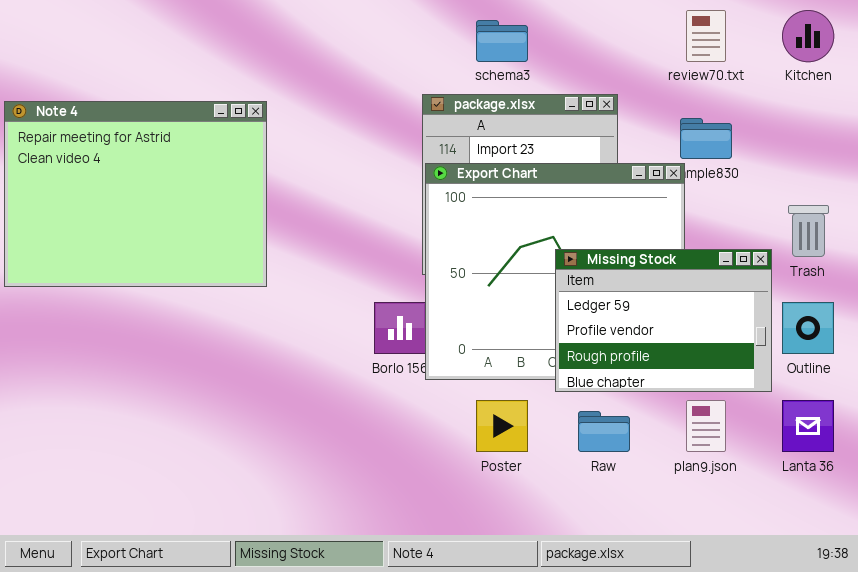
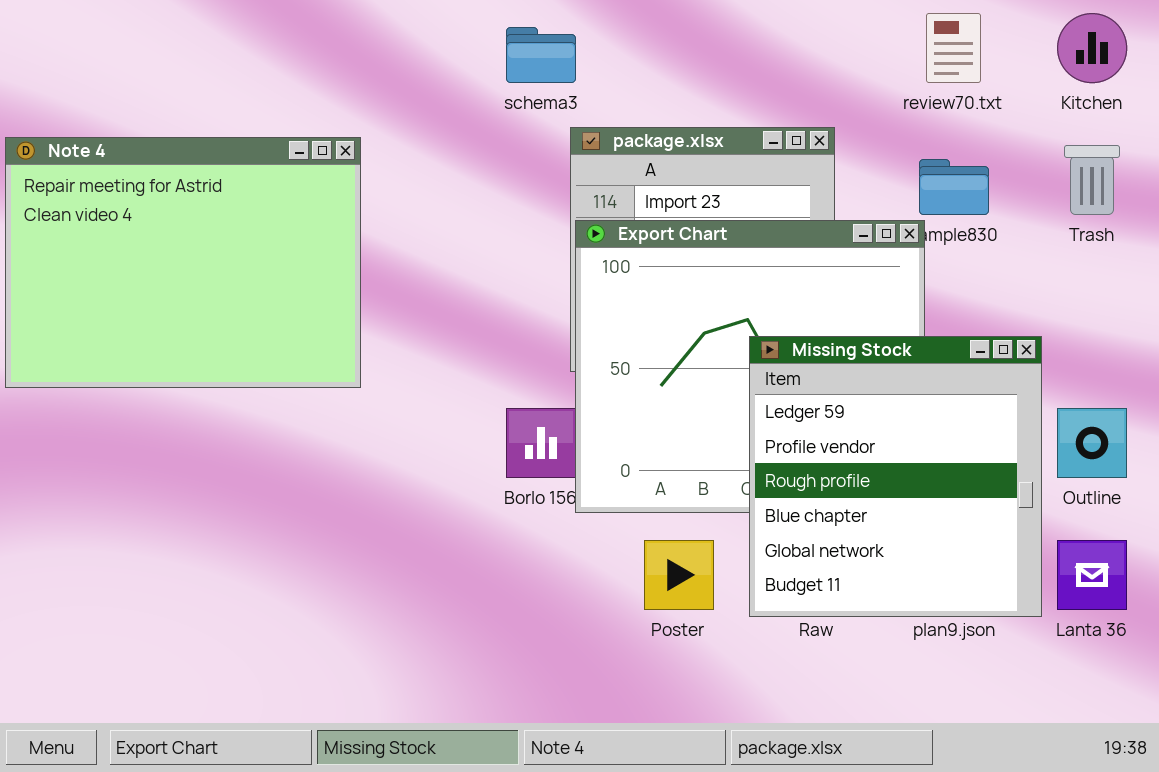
schema3: [476,20,528,62] -> [506,27,576,83], moved
Trash: [788,205,829,257] -> [1064,145,1120,215], moved
Missing Stock: [555,249,772,392] -> [749,336,1042,617], resized

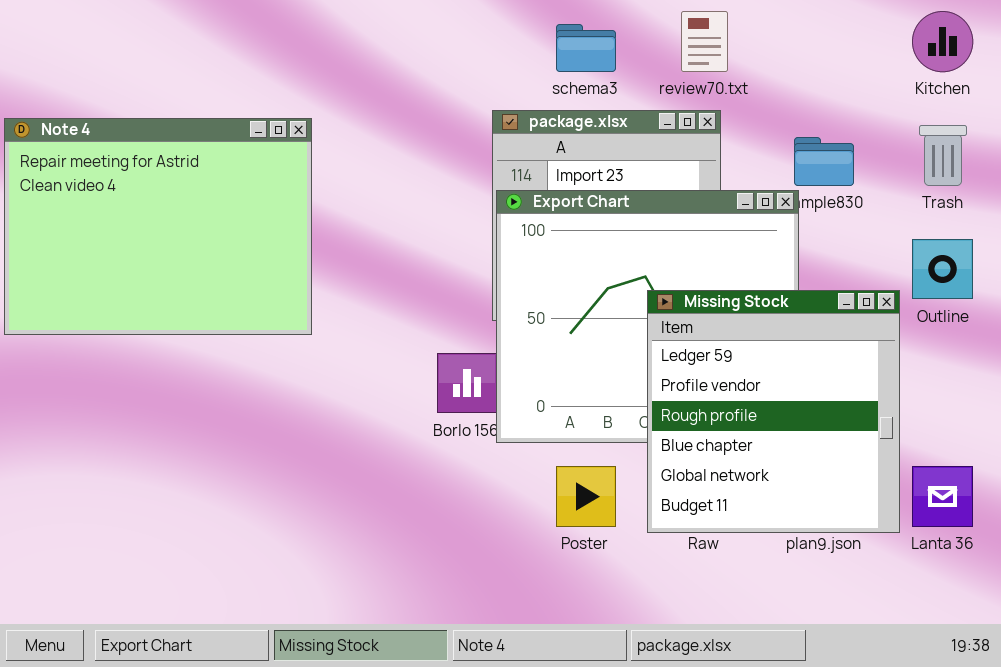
review70.txt: [926,13,981,83] -> [681,11,728,72], moved
schema3: [506,27,576,83] -> [556,24,616,72], moved
Outline: [1057,408,1127,478] -> [912,239,973,299], moved

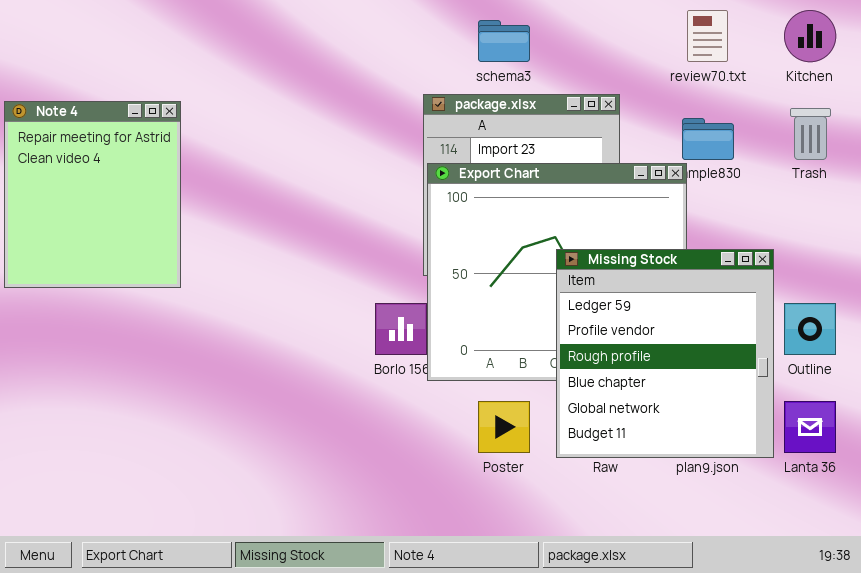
review70.txt: [681,11,728,72] -> [687,10,728,62], moved
Note 4: [4,118,312,335] -> [4,101,181,288], resized
Outline: [912,239,973,299] -> [784,303,836,355], moved

